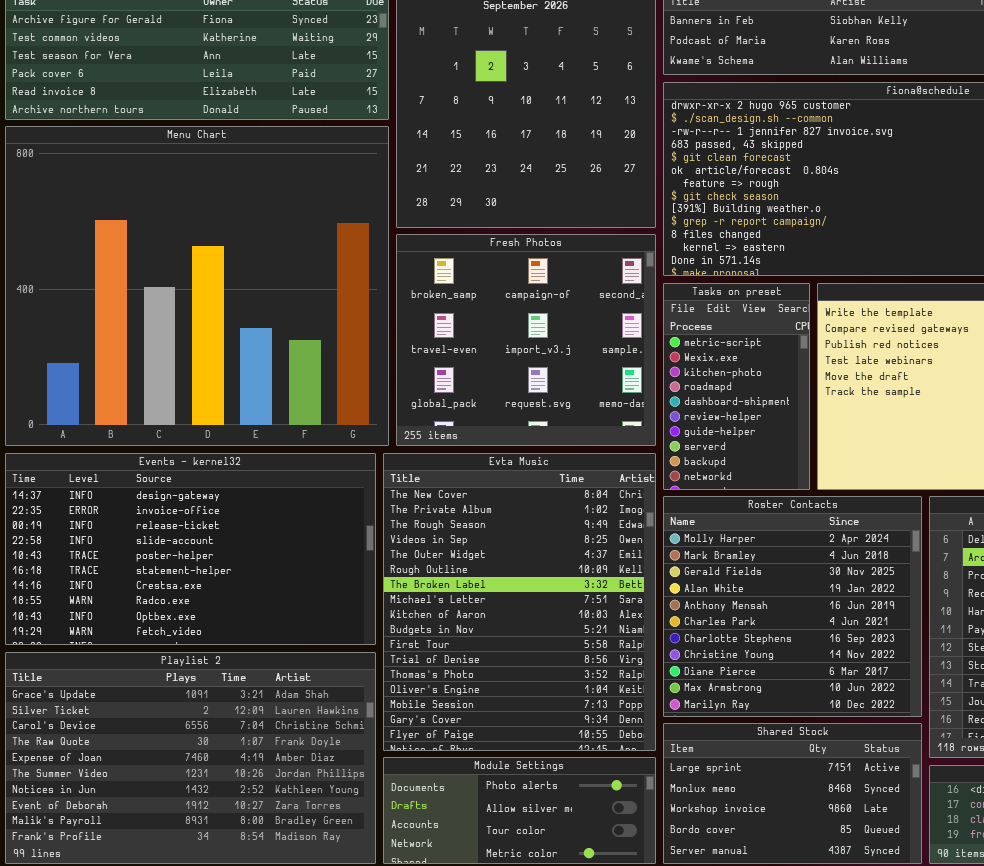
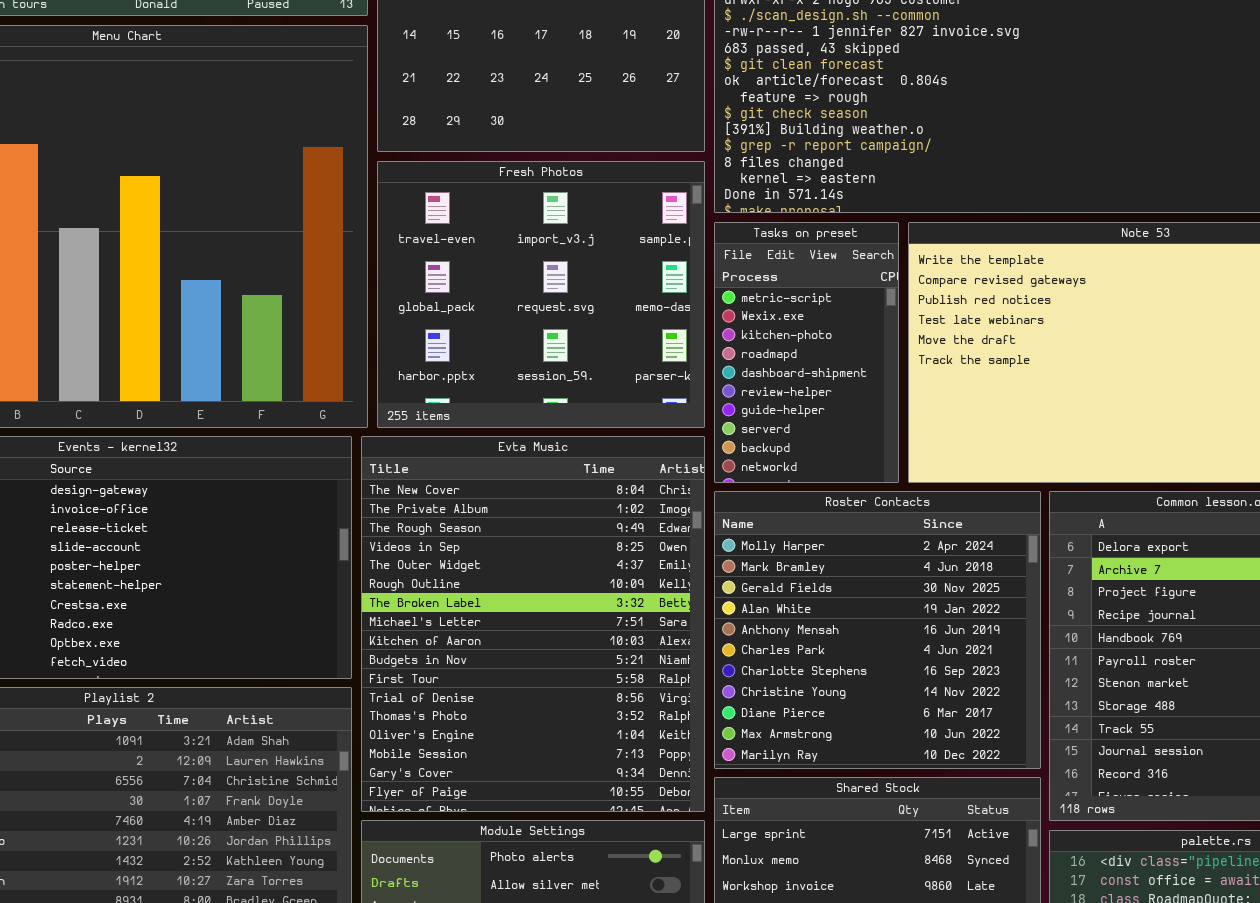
Fresh Photos: [396,234,656,446] -> [377,161,705,428], scrolled down 1 row

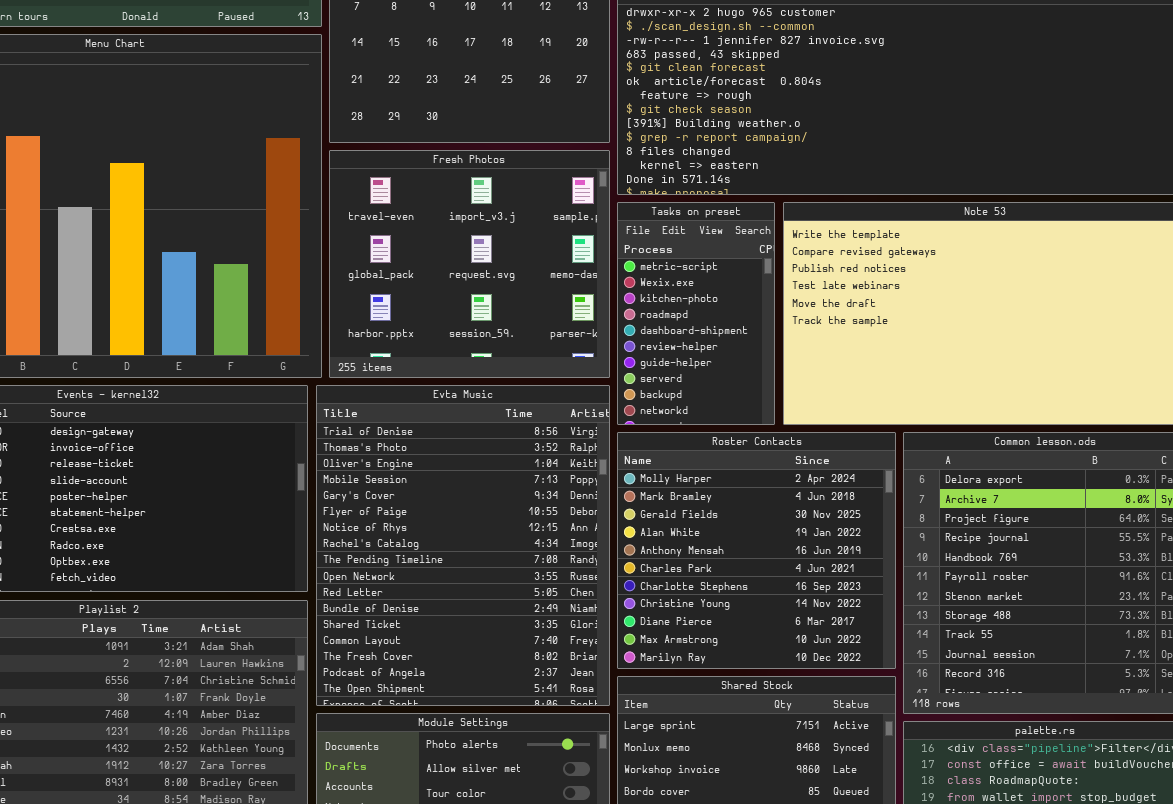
Evta Music: [361,436,705,812] -> [316,385,610,706], scrolled down 11 rows

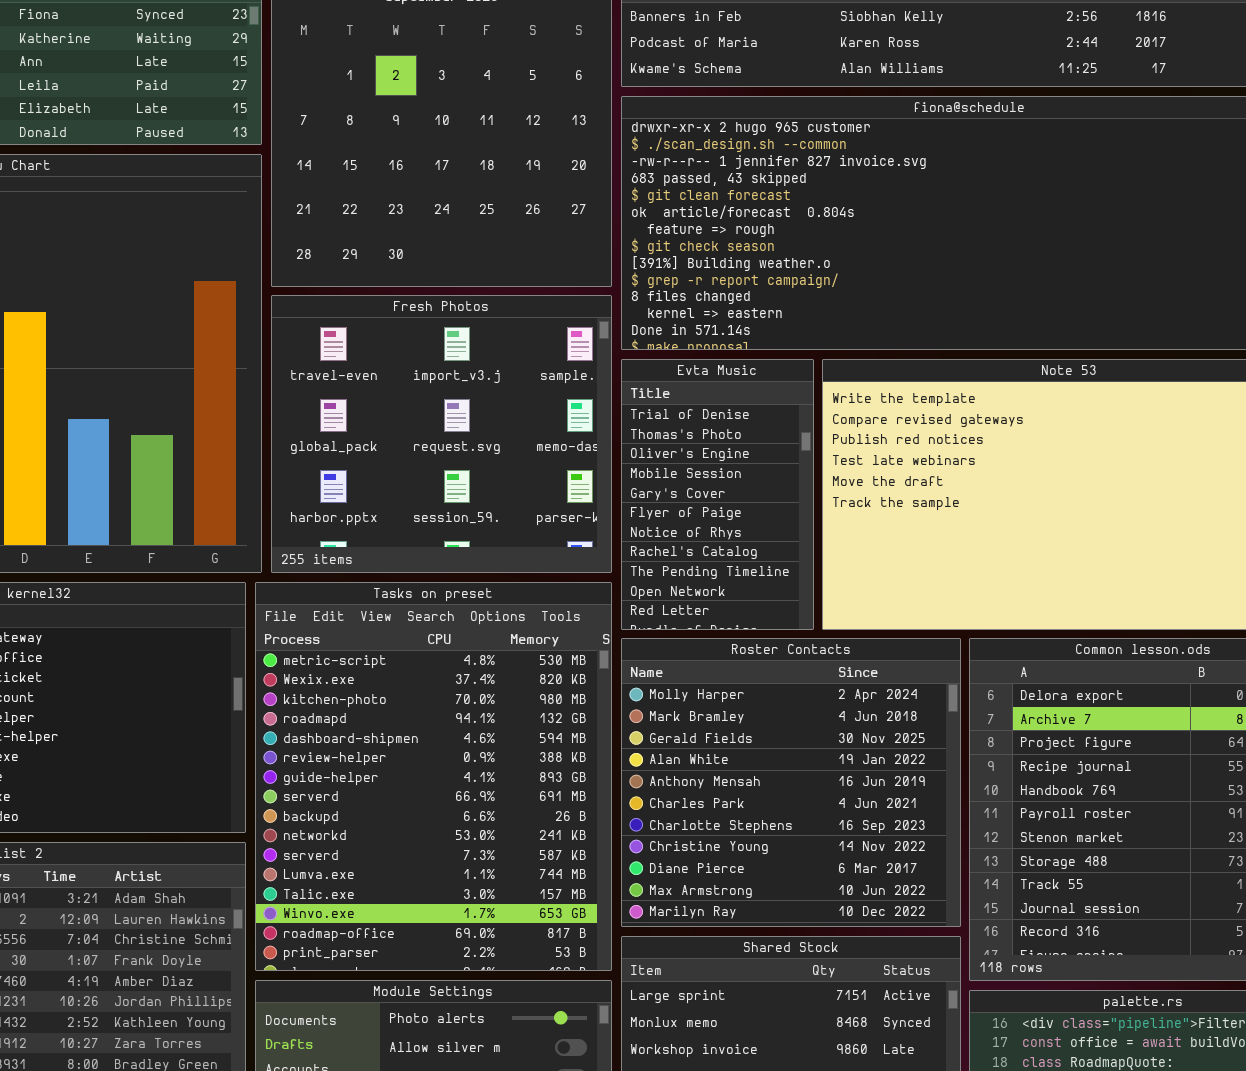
Tasks on preset: [617,202,775,425] -> [255,582,612,971], moved, resized
Evta Music: [316,385,610,706] -> [621,359,814,630], moved, resized

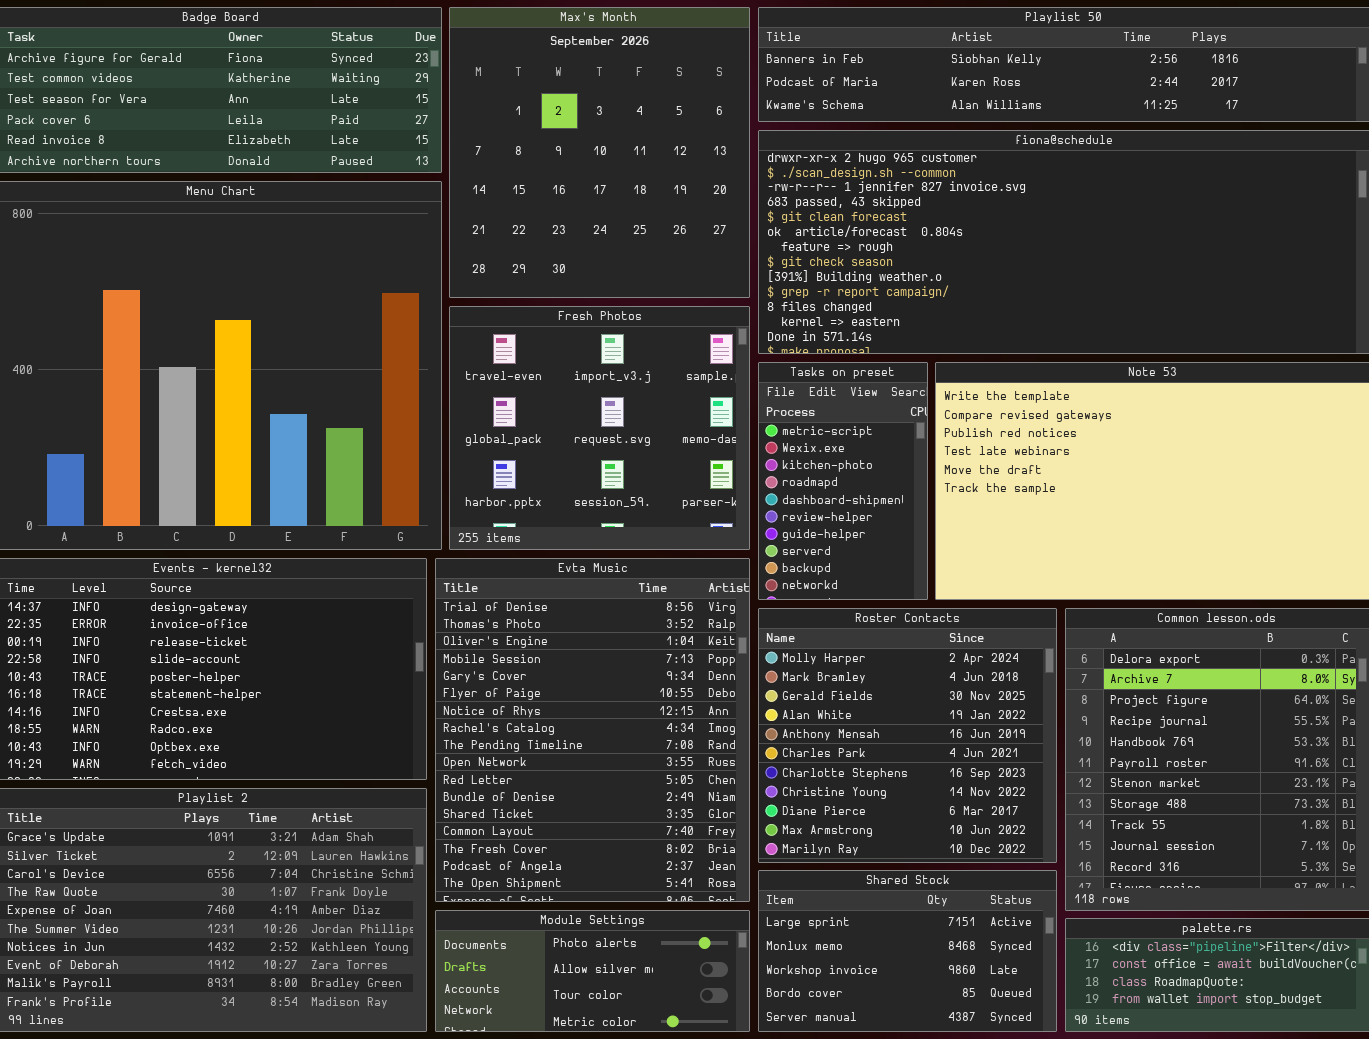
Evta Music: [621,359,814,630] -> [435,558,750,902], moved, resized
Tasks on preset: [255,582,612,971] -> [758,362,928,600], moved, resized

